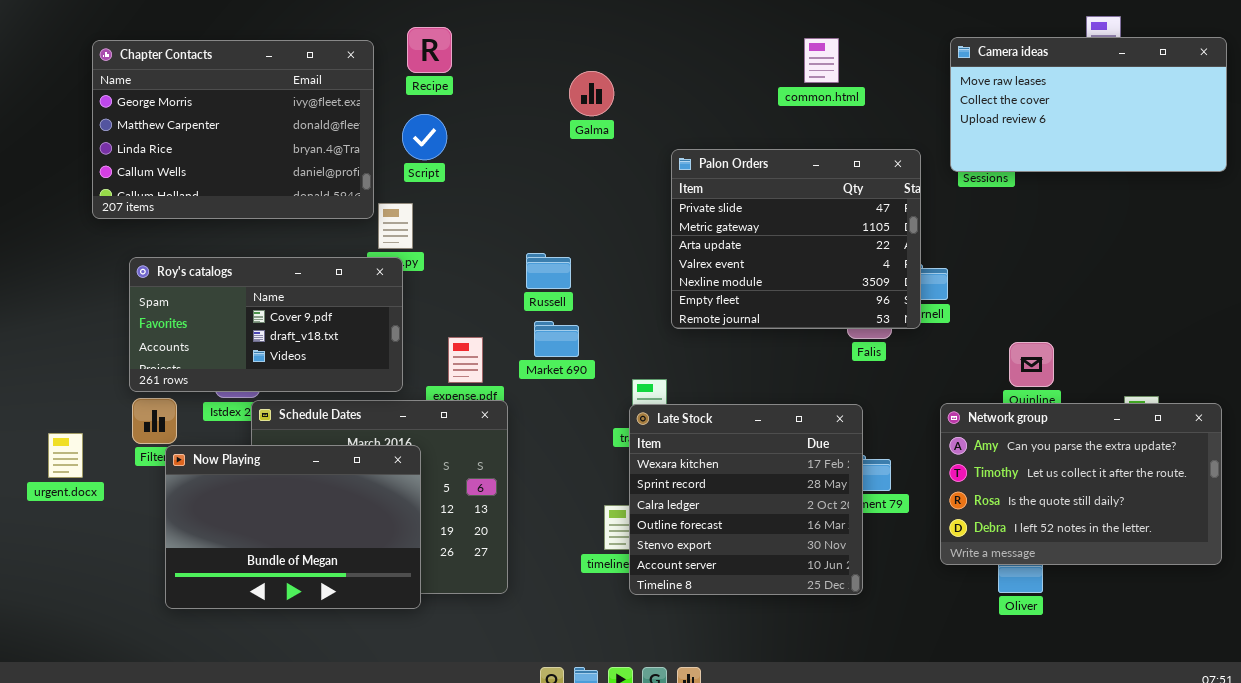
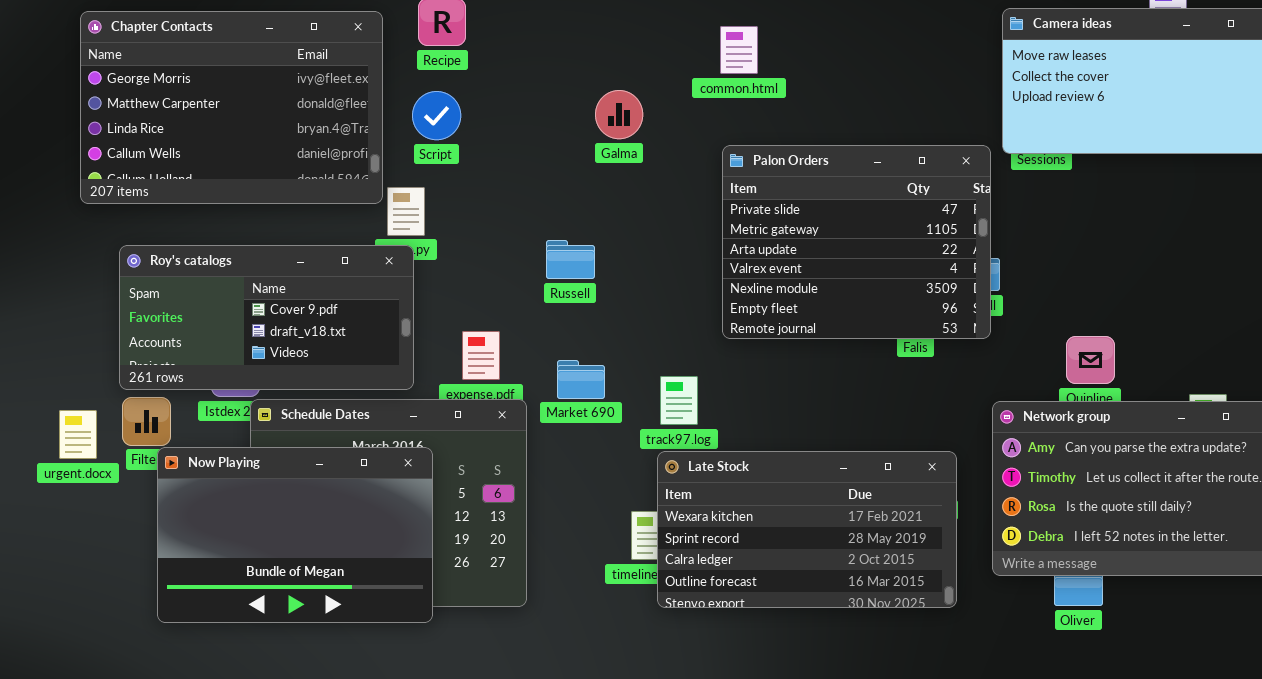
common.html: [804,38,839,83] -> [720,26,758,74], moved
Galma: [569,71,614,116] -> [595,90,643,139], moved
Palon Orders: [671,149,921,329] -> [722,145,991,339], moved
Market 690: [534,321,579,357] -> [557,360,605,399], moved
Late Stock: [629,404,863,595] -> [657,451,957,608], resized
urgent.docx: [48,433,83,478] -> [59,410,97,459], moved

